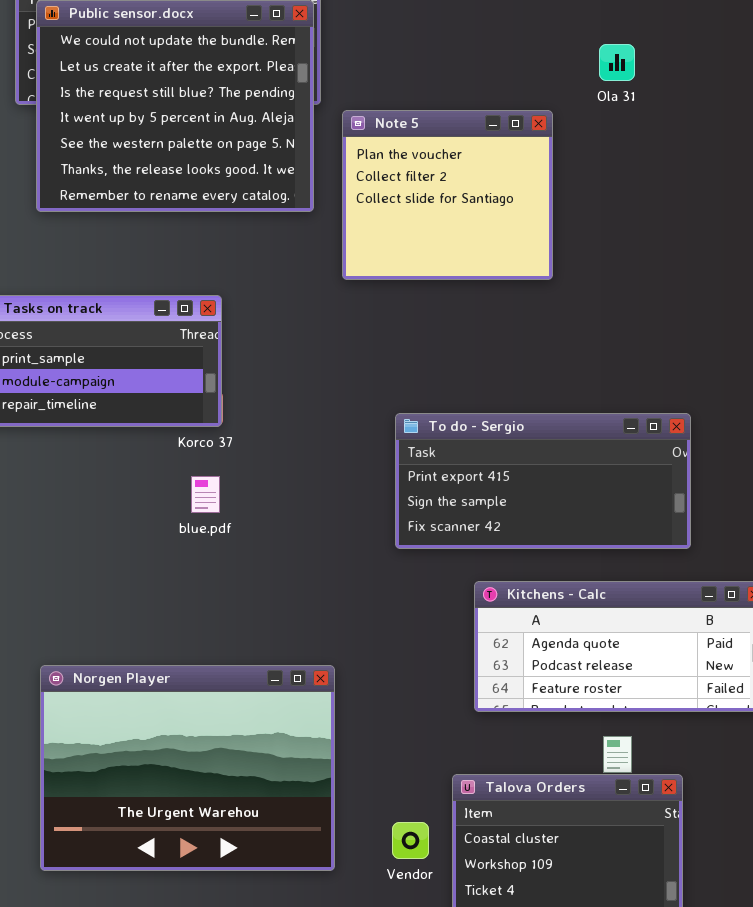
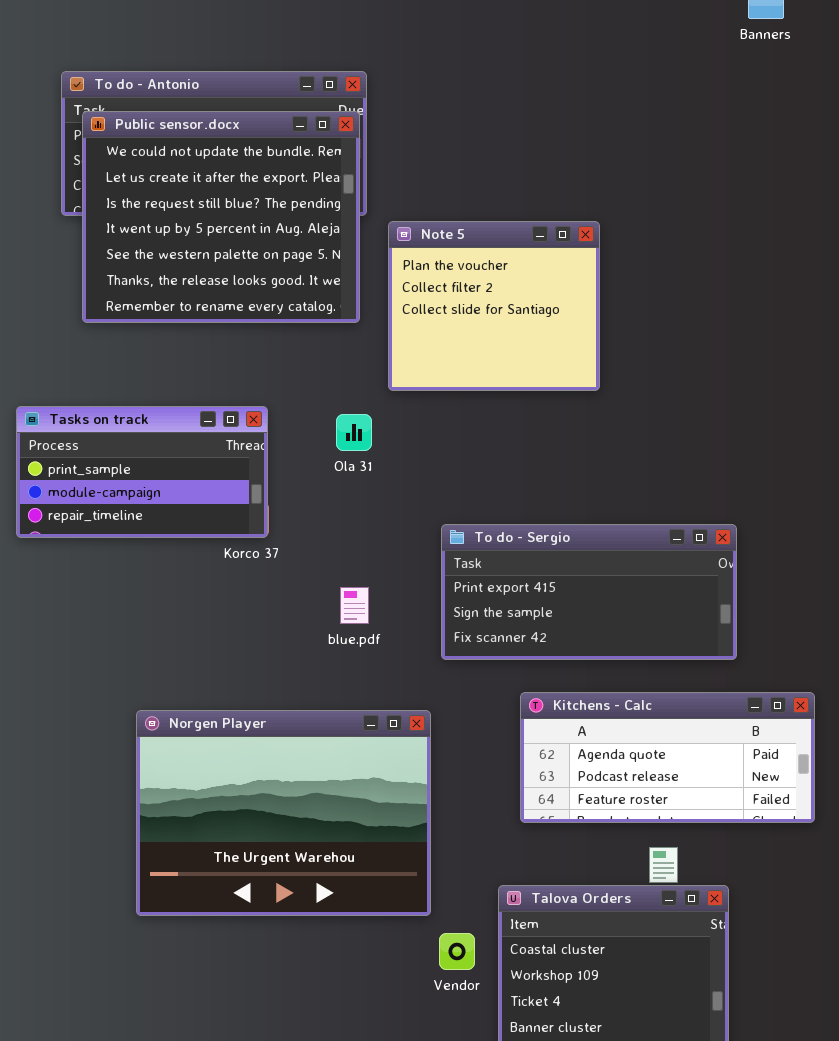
Ola 31: [599,44,635,81] -> [336,414,372,451], moved
blue.pdf: [191,476,220,513] -> [340,587,369,624], moved
Norgen Player: [40,665,335,871] -> [136,710,431,916], moved

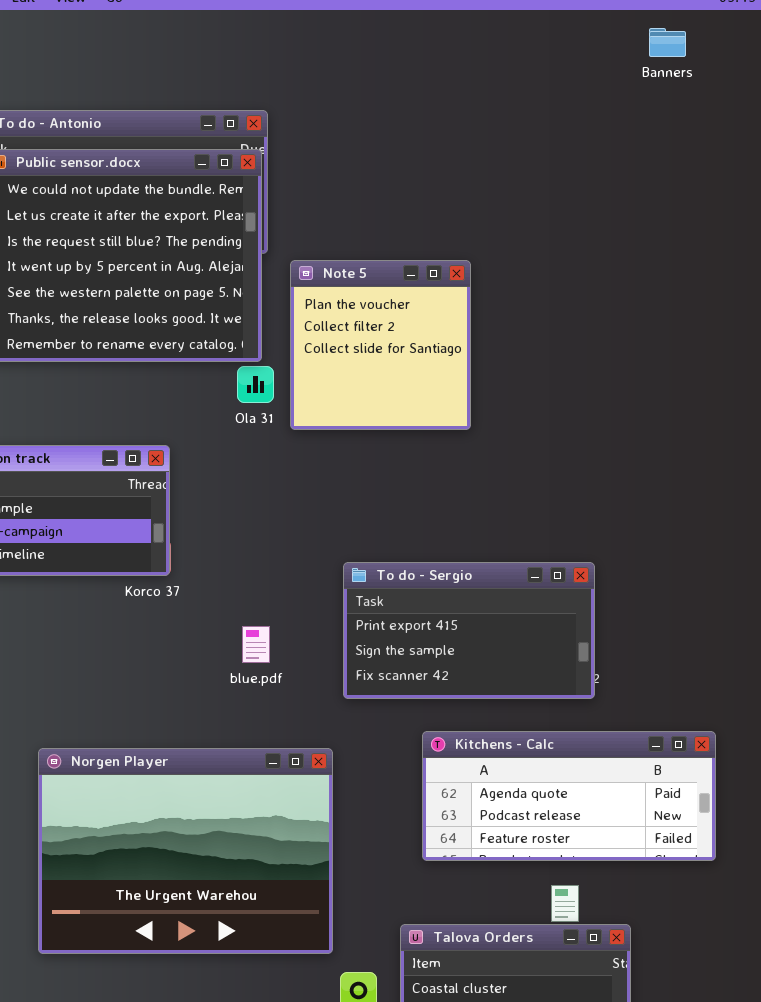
Note 5: [388,221,600,391] -> [290,260,471,430], resized
Ola 31: [336,414,372,451] -> [237,366,274,403], moved
To do - Sergio: [441,524,737,660] -> [343,562,595,699], resized

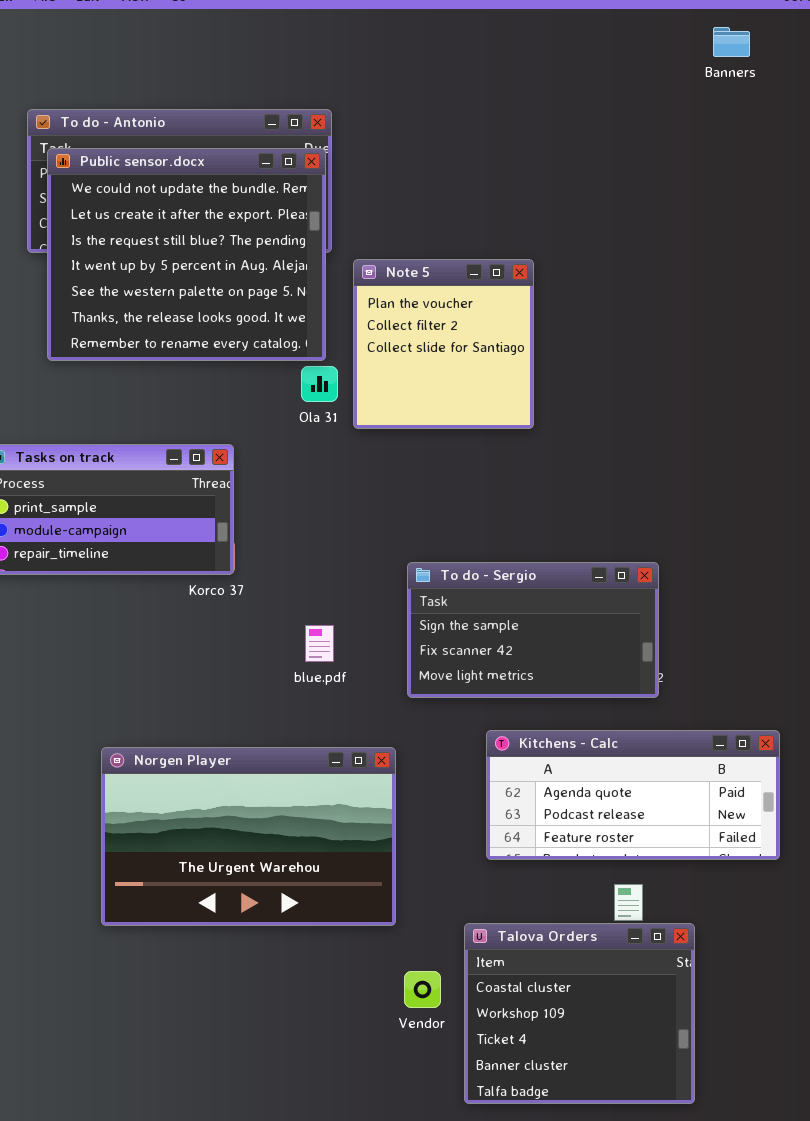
To do - Sergio: [343,562,595,699] -> [407,562,659,698], scrolled down 1 row
Norgen Player: [38,748,333,954] -> [101,747,396,926], resized

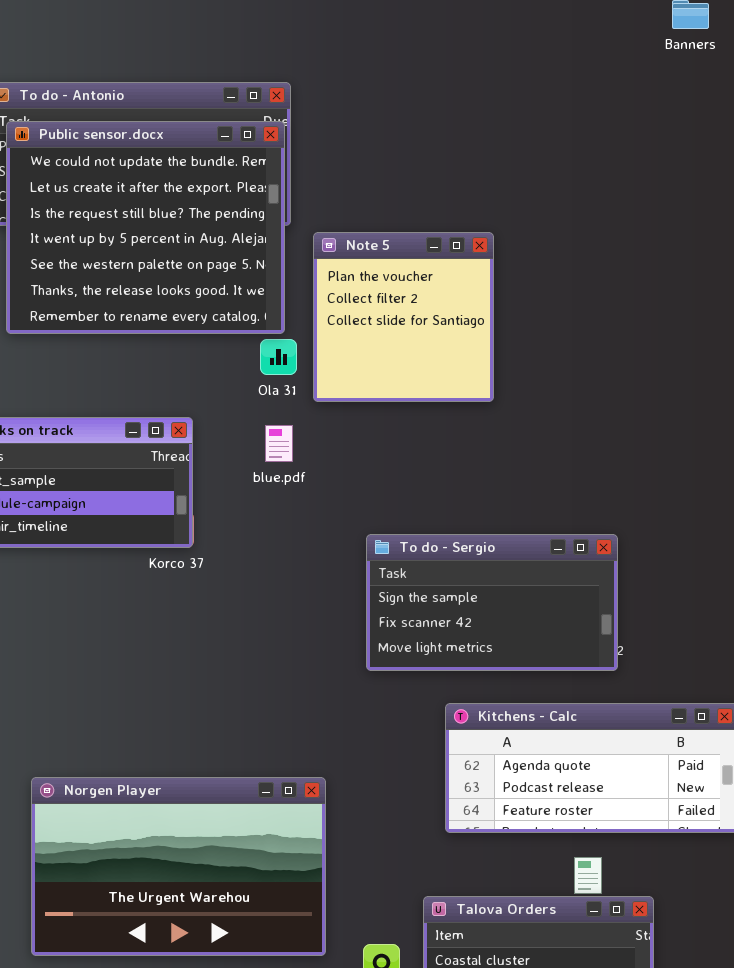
blue.pdf: [305,625,334,662] -> [265,425,293,462], moved
Norgen Player: [101,747,396,926] -> [31,777,326,956], moved

